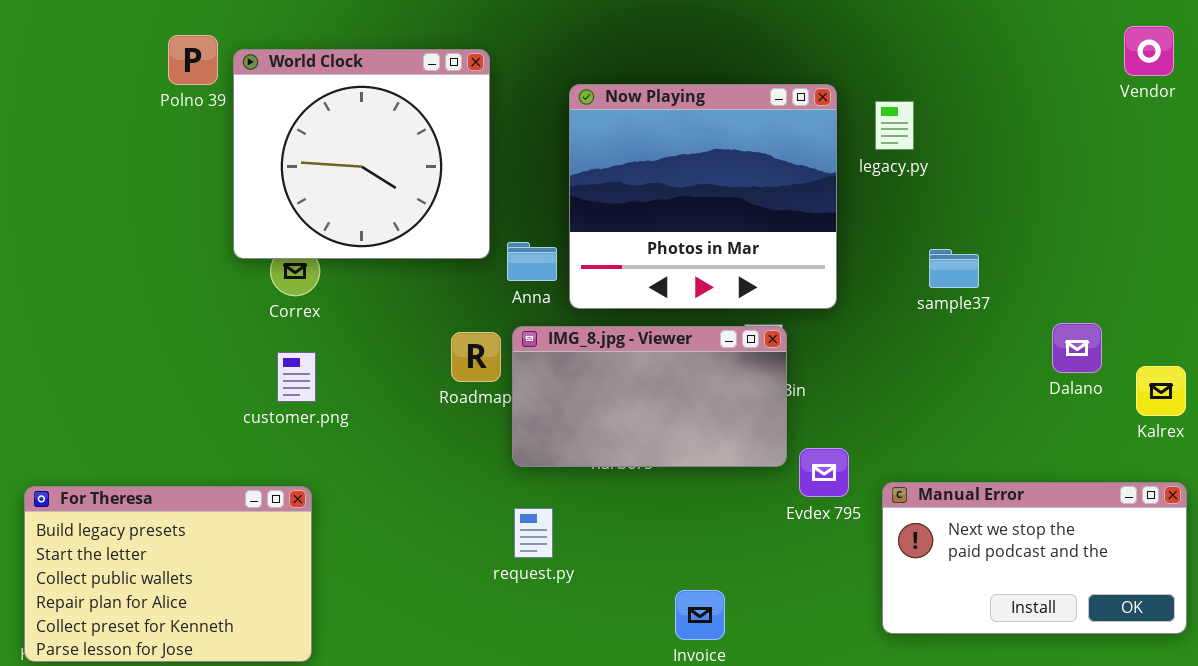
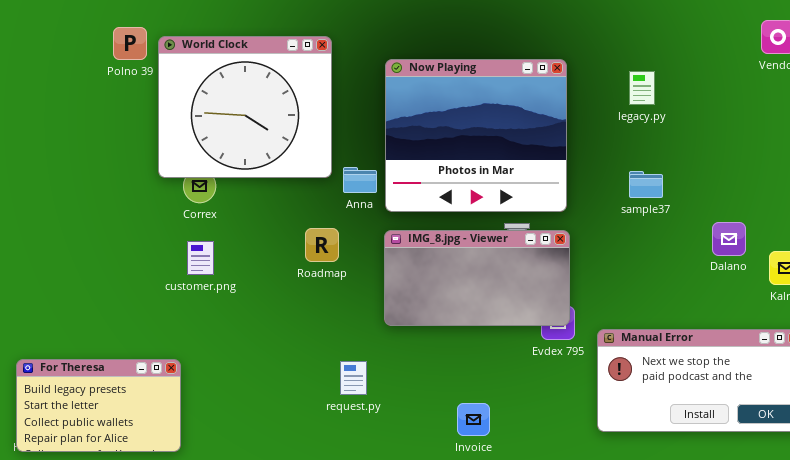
legacy.py: [875,101,914,150] -> [629,71,655,105], moved
IMG_8.jpg - Viewer: [512,326,787,467] -> [384,230,570,326], moved
For Theresa: [24,486,312,662] -> [16,359,181,452], resized
request.py: [514,508,553,558] -> [340,361,367,395], moved

